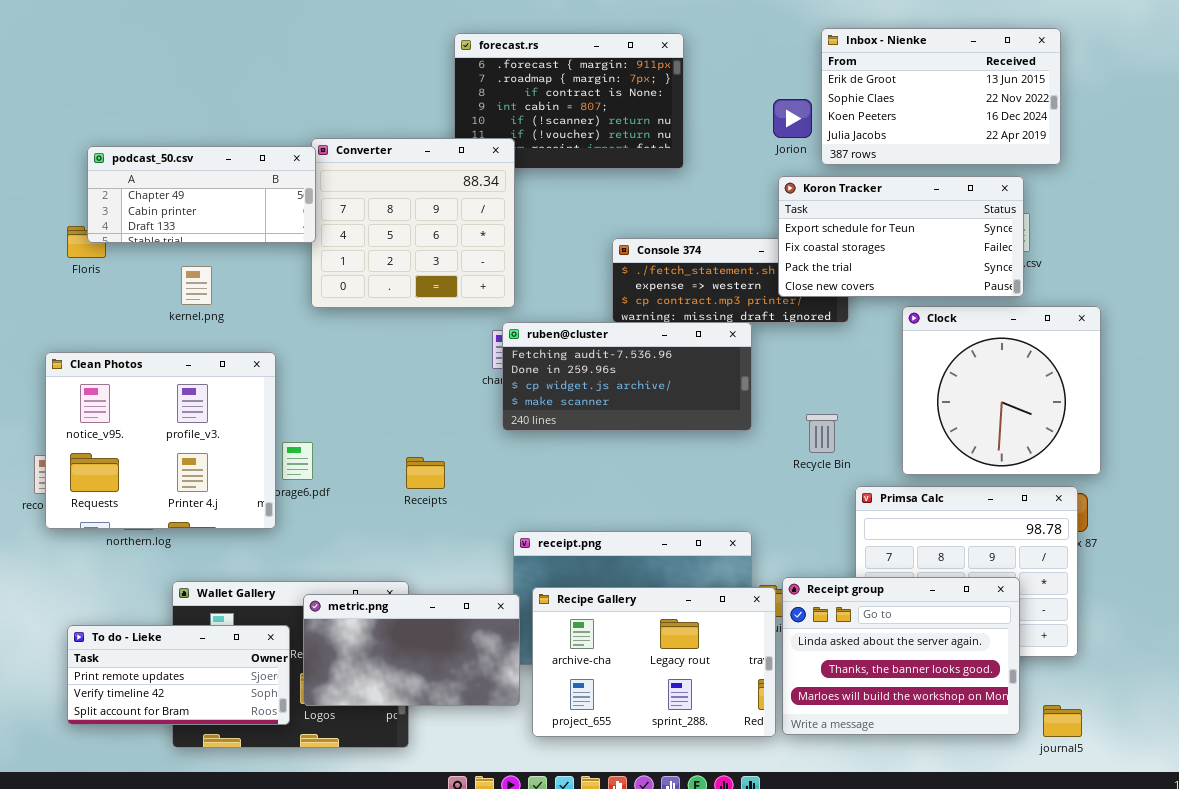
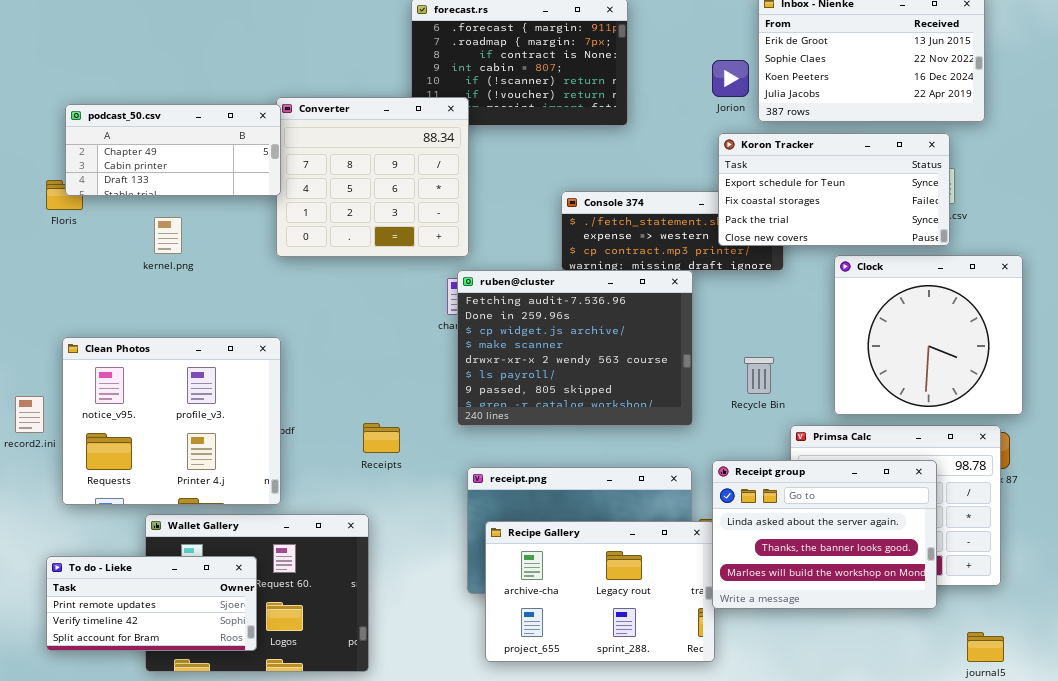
ruben@cluster: [502,322,752,431] -> [457,270,693,426], resized
Clean Photos: [45,352,276,529] -> [62,337,281,505], moved
Receipts: [406,457,445,489] -> [363,423,400,453], moved
Receipt group: [782,577,1020,735] -> [712,460,937,609], moved
metric.png: [303,594,520,706] -> none, closed

